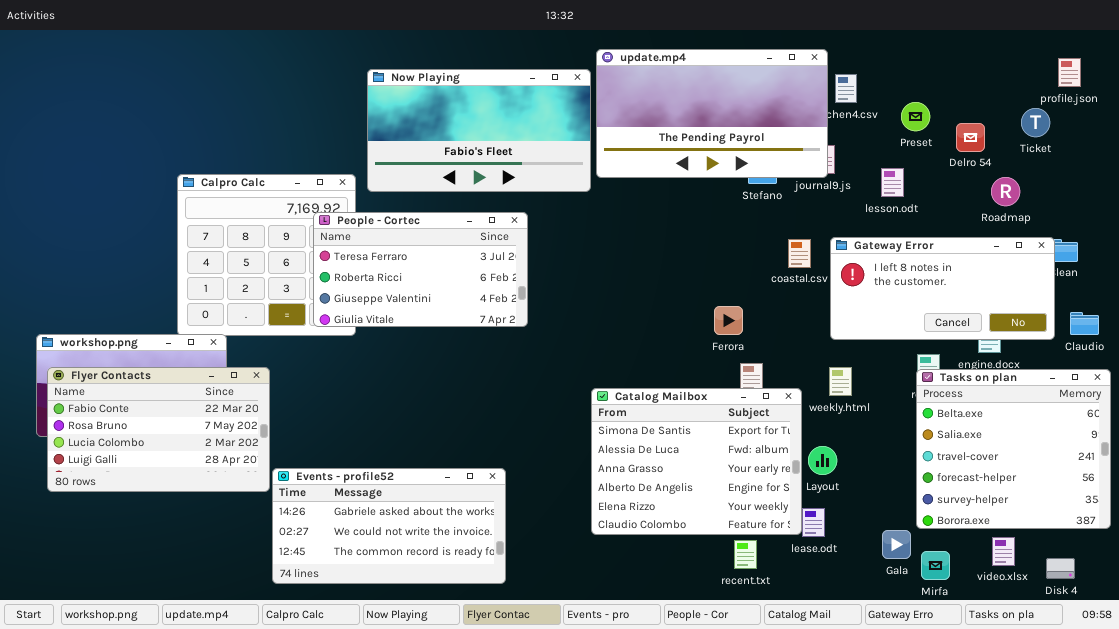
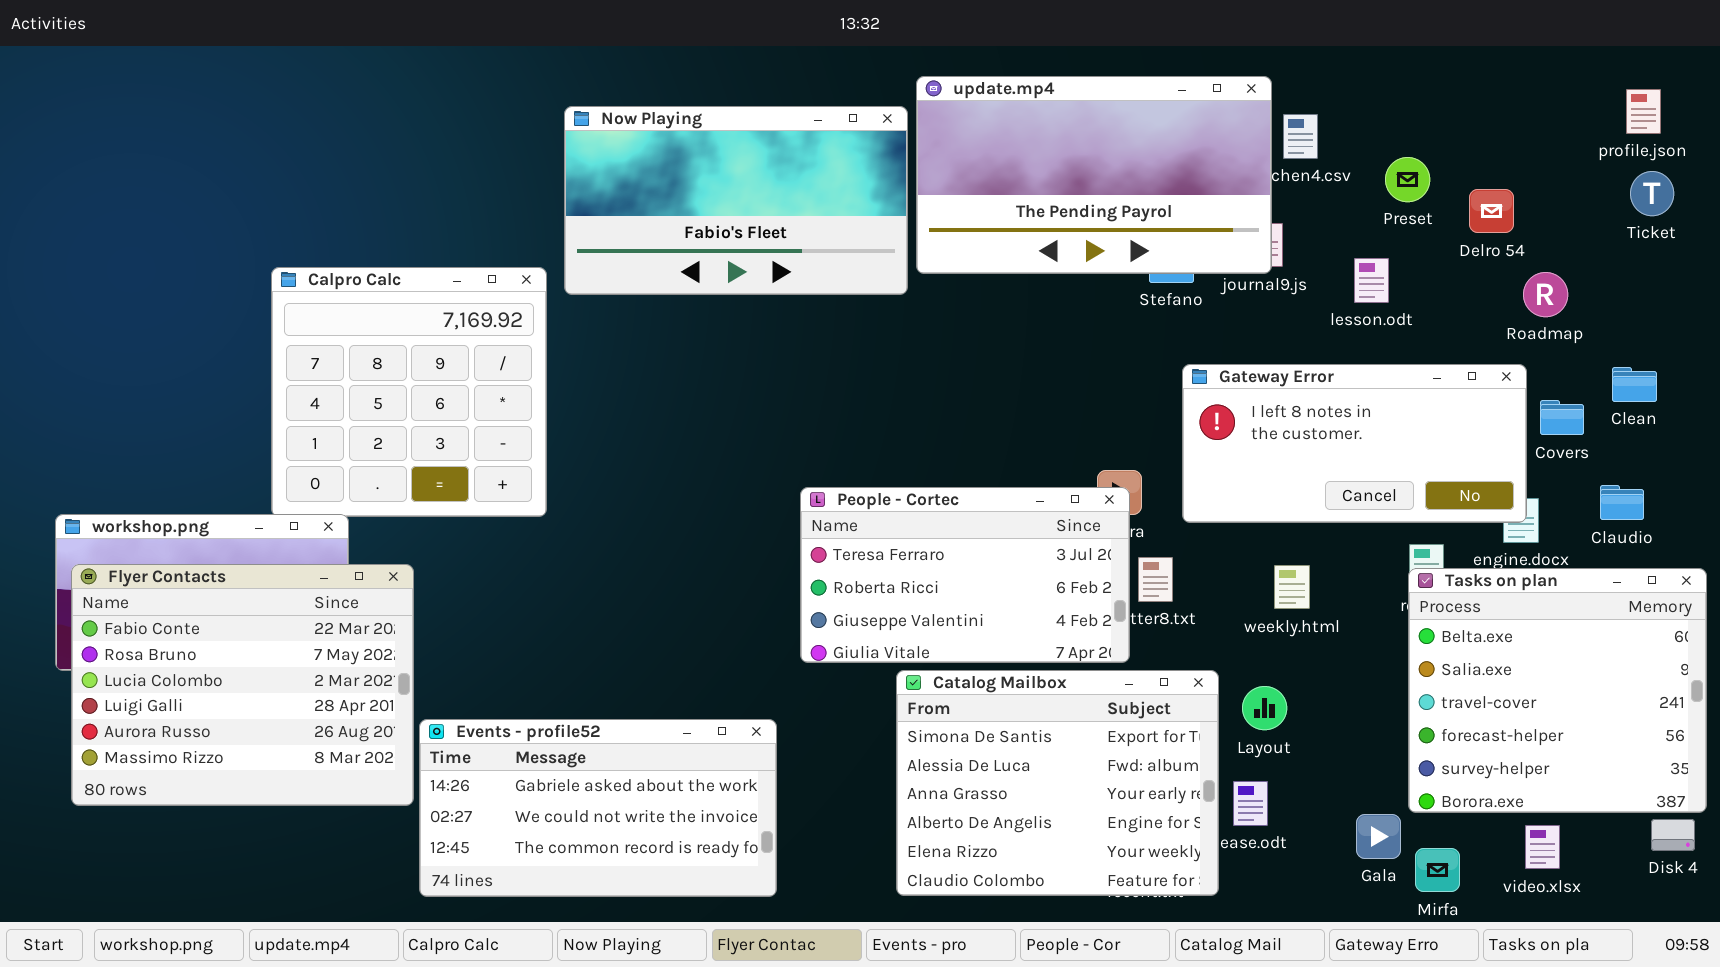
Ticket: [1021,108,1050,137] -> [1630,171,1674,216], moved
People - Cortec: [313,212,528,327] -> [800,487,1130,663], moved
Gateway Error: [830,237,1055,340] -> [1182,364,1527,523], moved
Claudio: [1070,312,1099,335] -> [1600,485,1644,520], moved
Flyer Contacts: [47,367,270,492] -> [71,564,414,806], resized
Catalog Mailbox: [591,388,802,535] -> [896,670,1219,896], moved
Disk 4: [1046,558,1075,579] -> [1651,819,1695,851], moved

